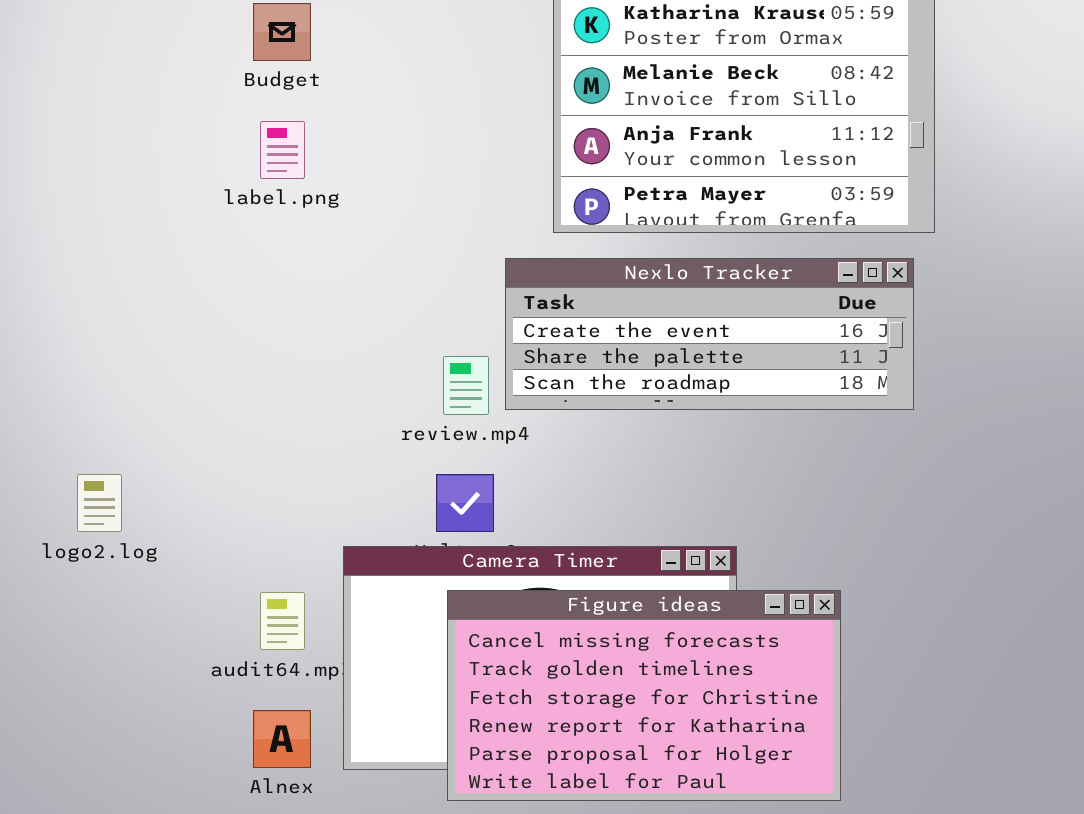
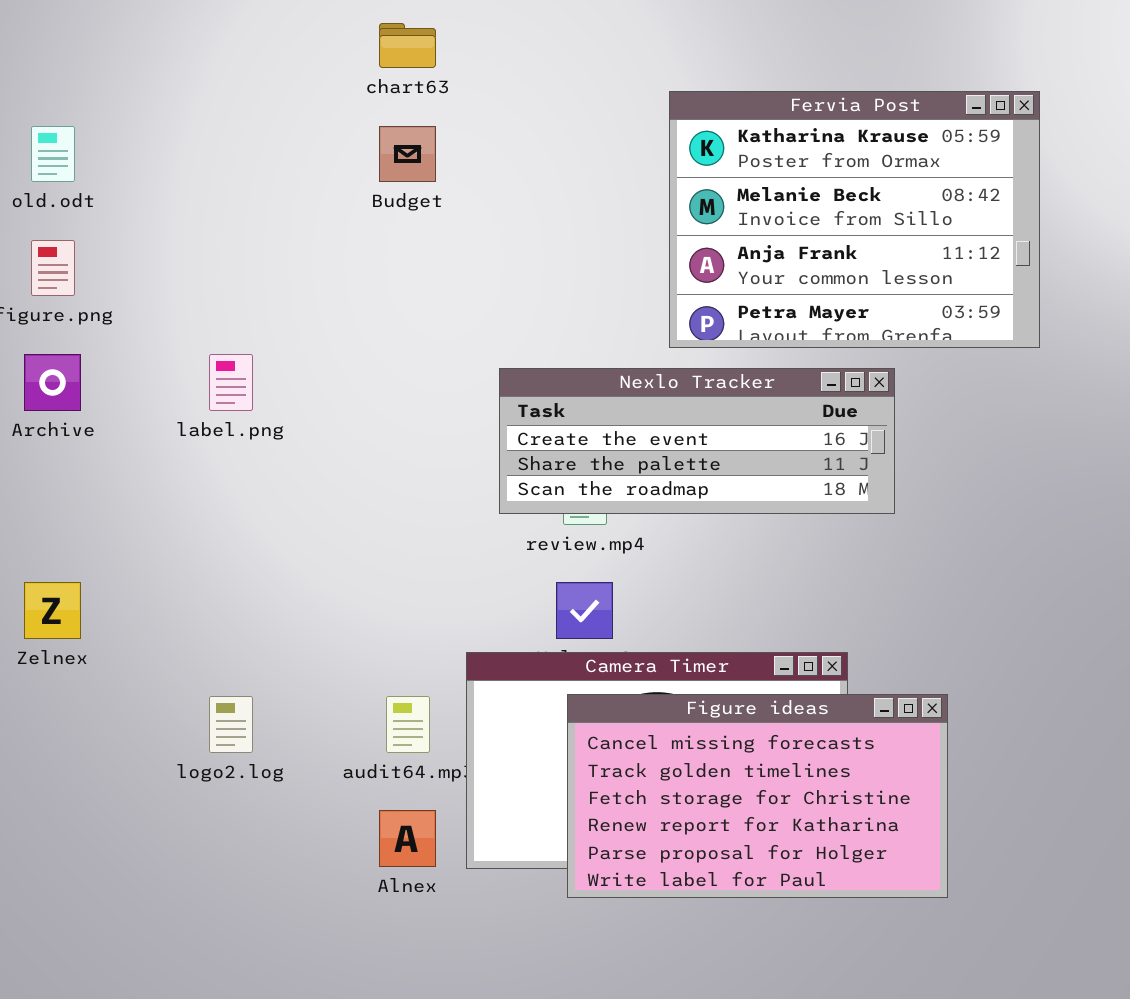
label.png: [260,121,305,179] -> [209,354,253,411], moved
Nexlo Tracker: [505,258,914,410] -> [499,368,895,514], moved
logo2.log: [77,474,122,532] -> [209,696,253,753], moved

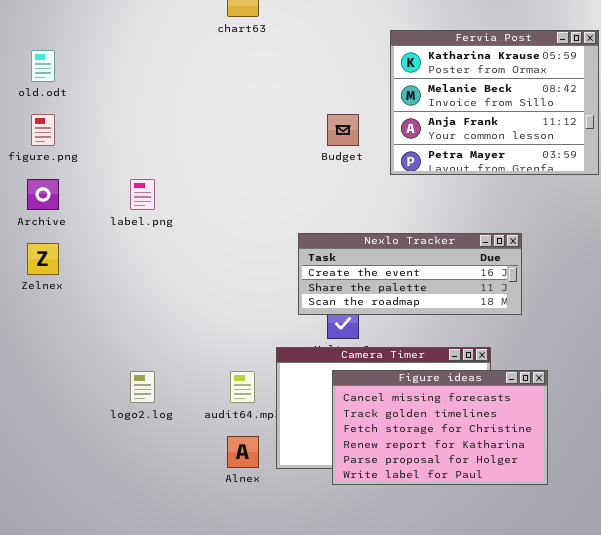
Budget: [379,126,436,182] -> [327,114,359,146], moved
Nexlo Tracker: [499,368,895,514] -> [298,233,522,315], moved
Zelnex: [24,582,81,639] -> [27,243,59,275], moved

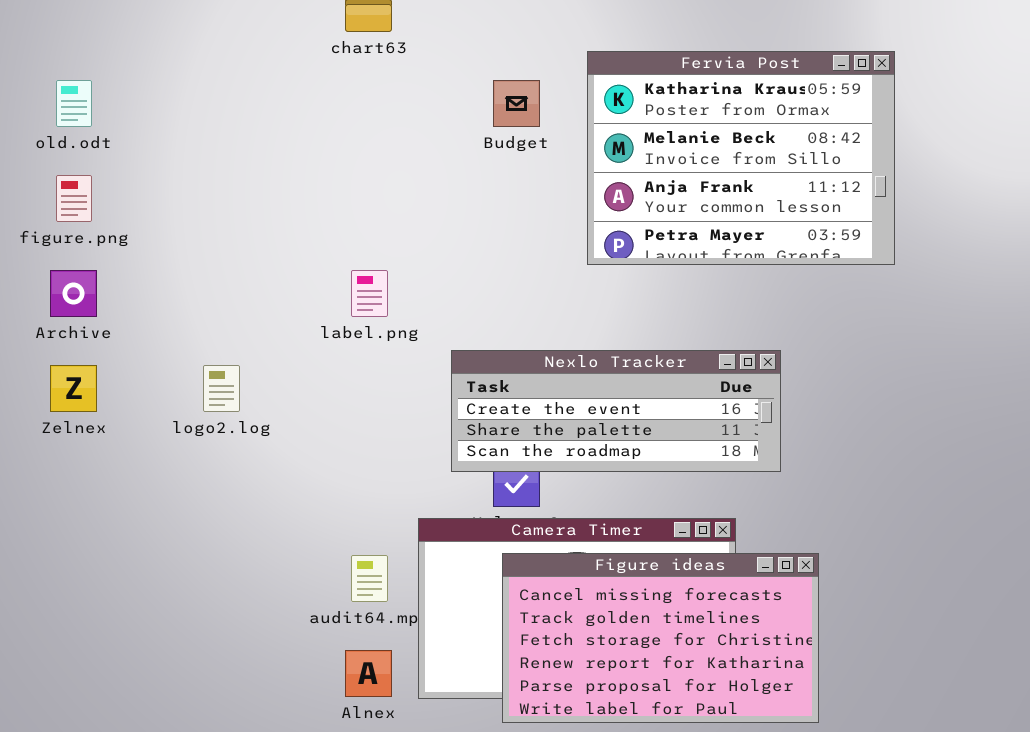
Budget: [327,114,359,146] -> [493,80,540,127], moved
label.png: [130,179,155,210] -> [351,270,388,317], moved
logo2.log: [130,371,155,403] -> [203,365,240,412], moved

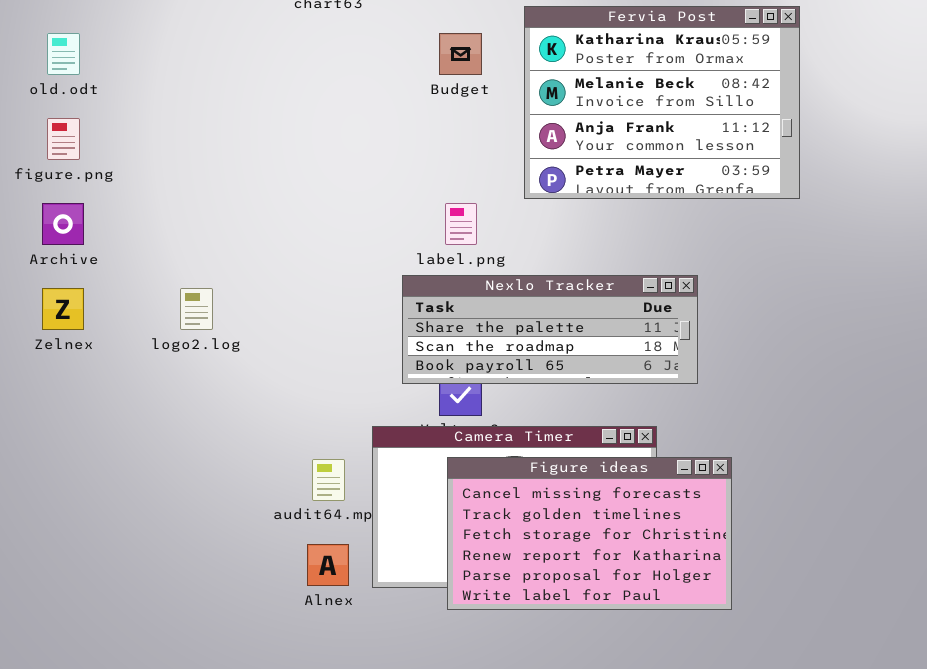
label.png: [351,270,388,317] -> [445,203,477,245], moved
Nexlo Tracker: [451,350,781,472] -> [402,275,698,384], scrolled down 1 row

